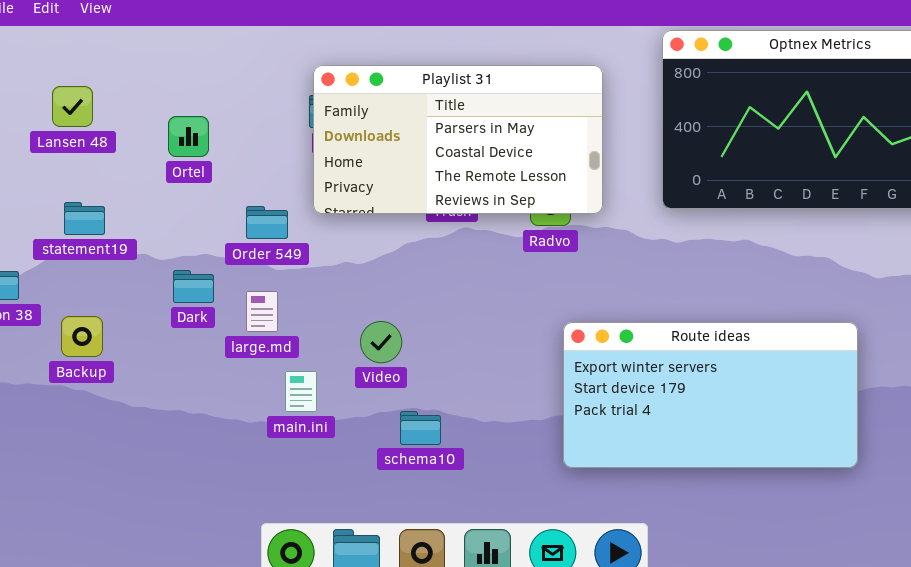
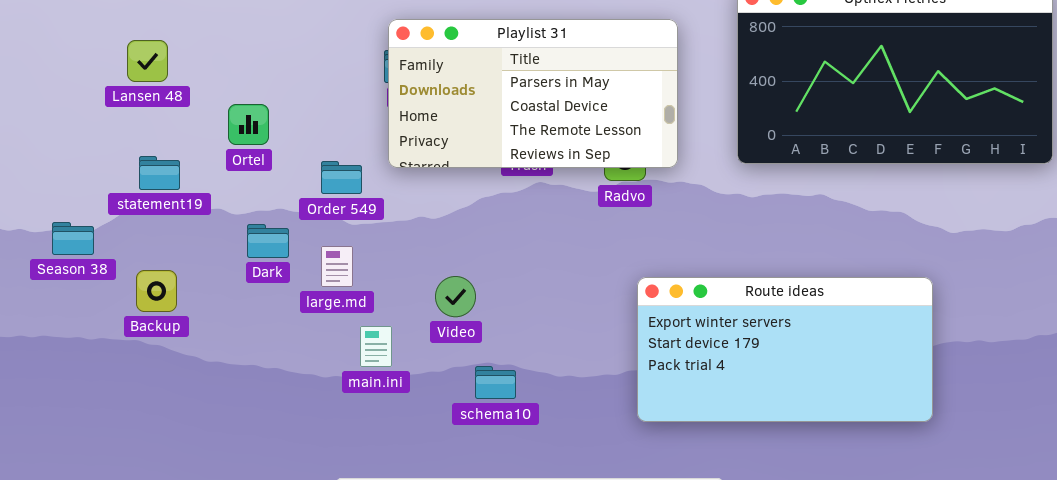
Ortel: [168,116,209,157] -> [228,104,269,145], moved

